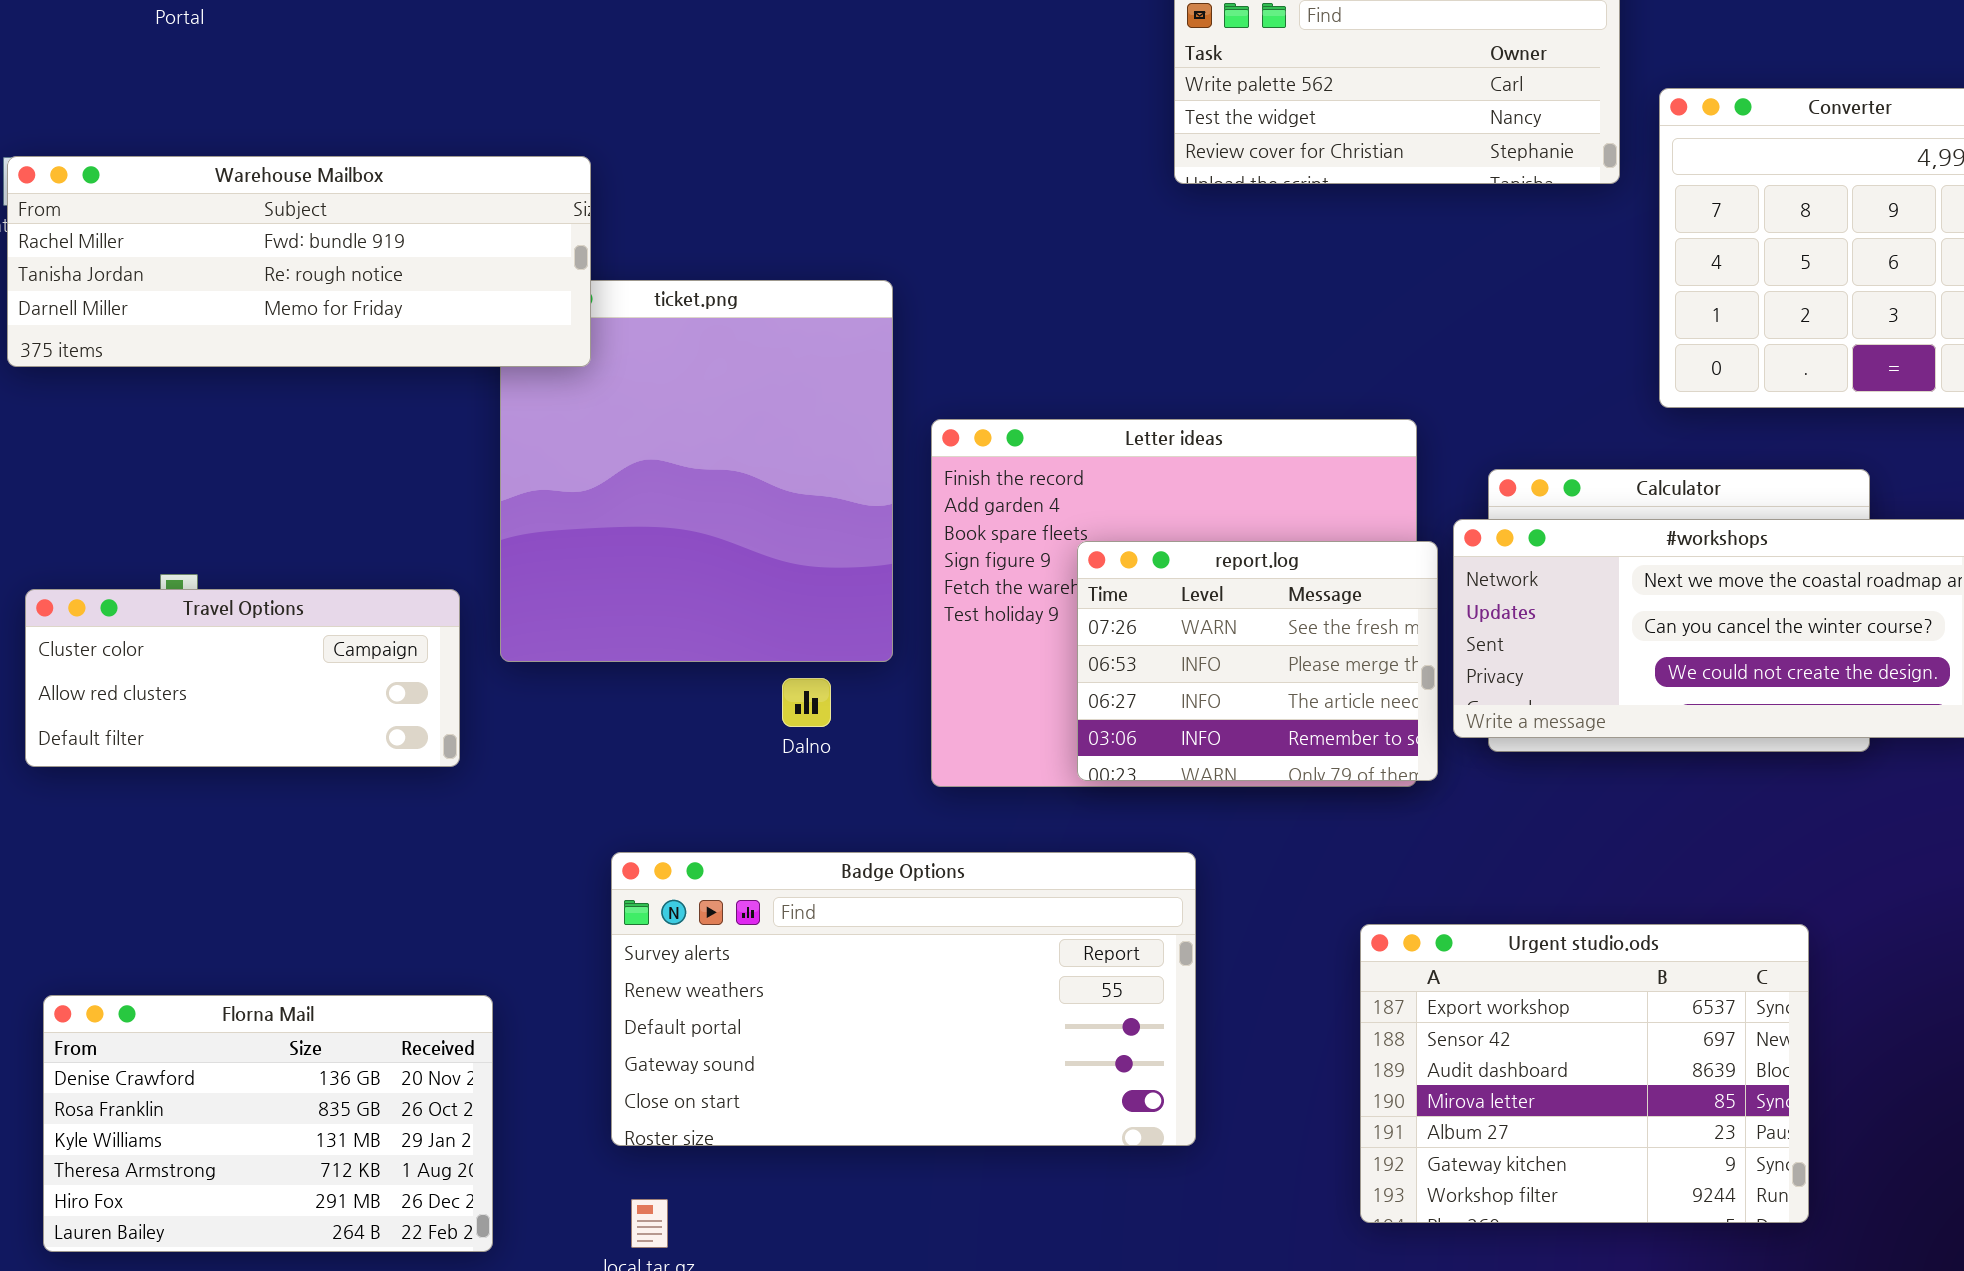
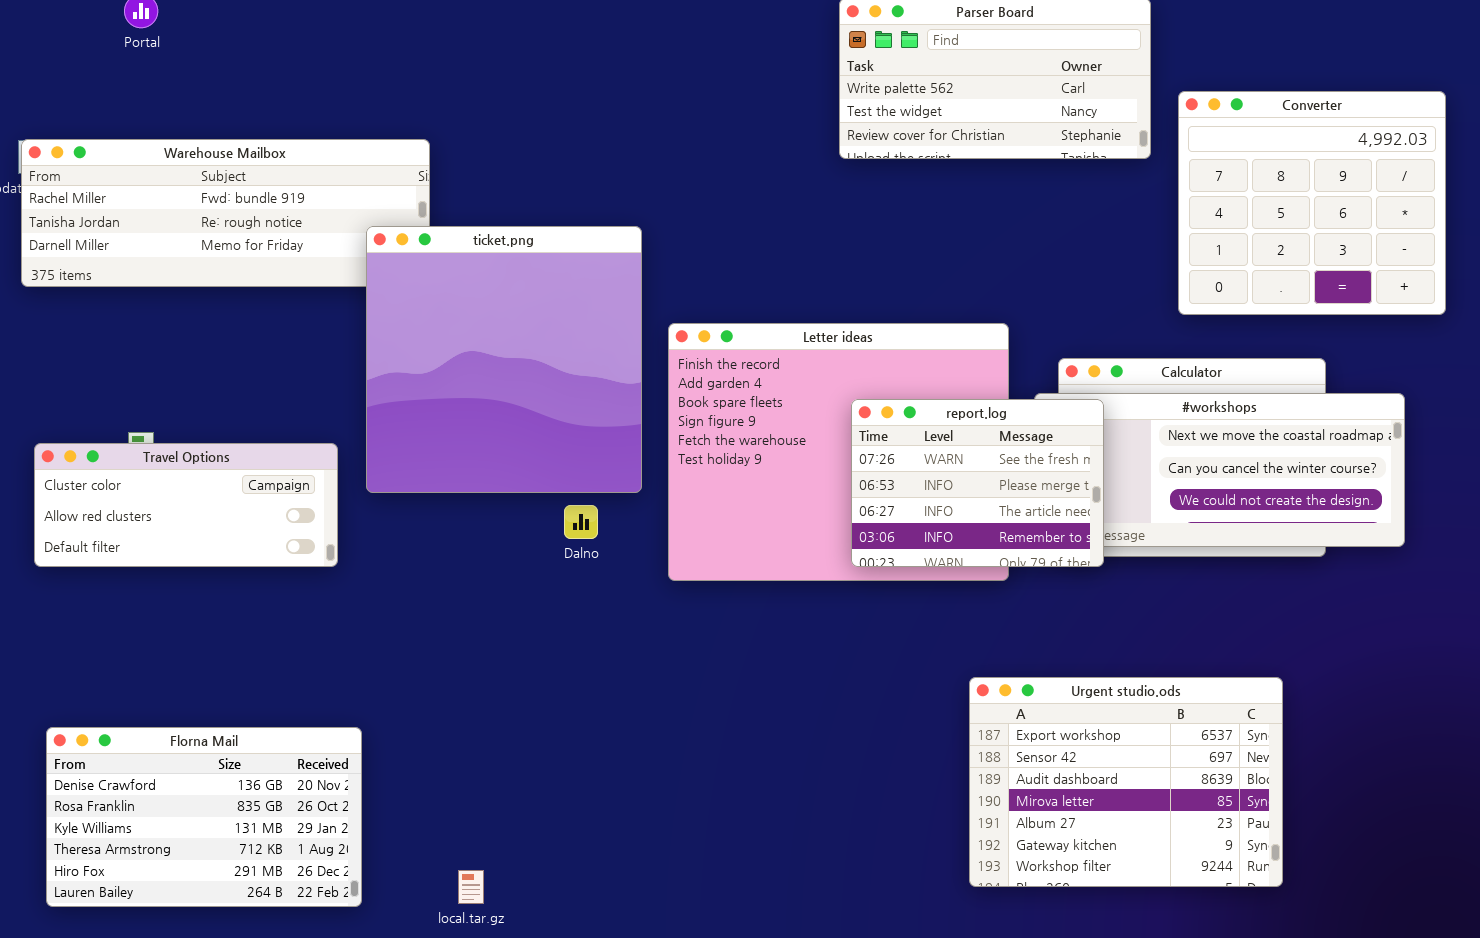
ticket.png: [500,280,893,662] -> [366,226,642,493], raised
report.log: [1077,541,1438,781] -> [851,399,1104,567], moved
Badge Options: [611,852,1196,1146] -> none, closed

